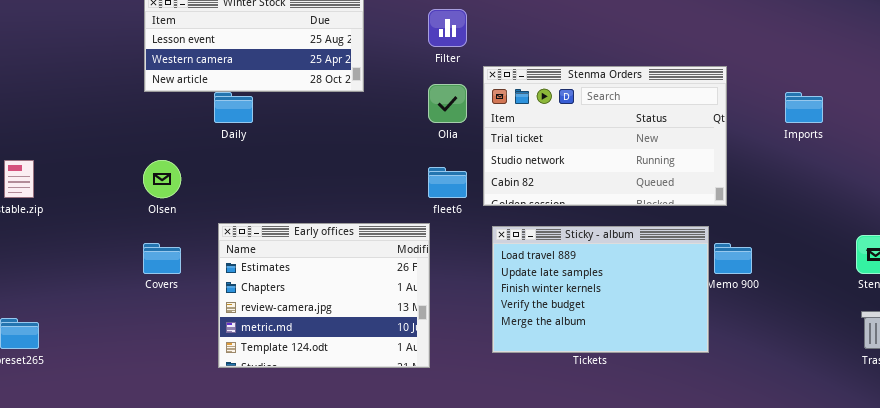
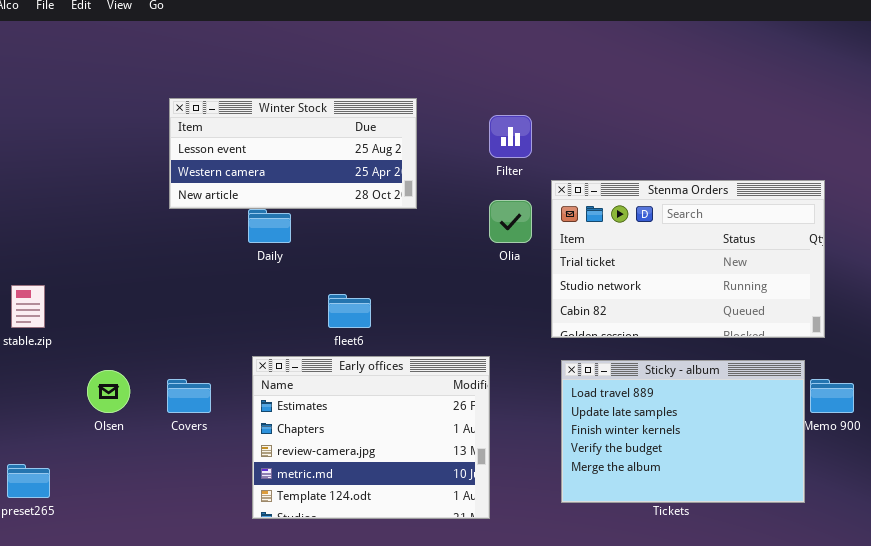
Olsen: [143,160,181,198] -> [87,370,130,413], moved
fleet6: [428,167,467,198] -> [328,294,371,328], moved

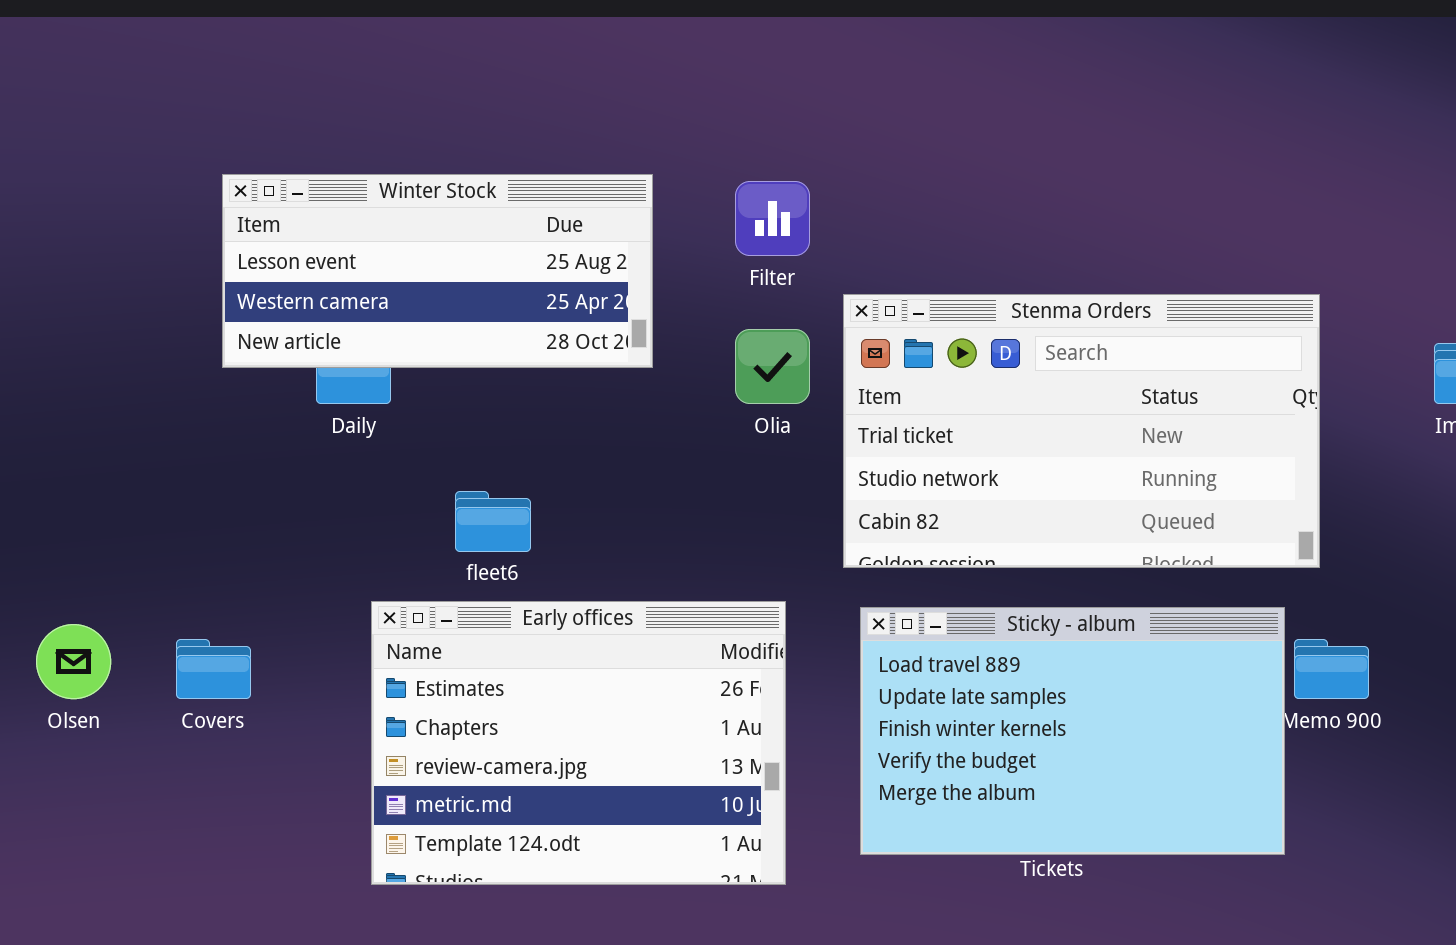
Winter Stock: [169,98,417,209] -> [222,174,653,368], moved
Early offices: [252,356,490,519] -> [371,601,786,885], moved

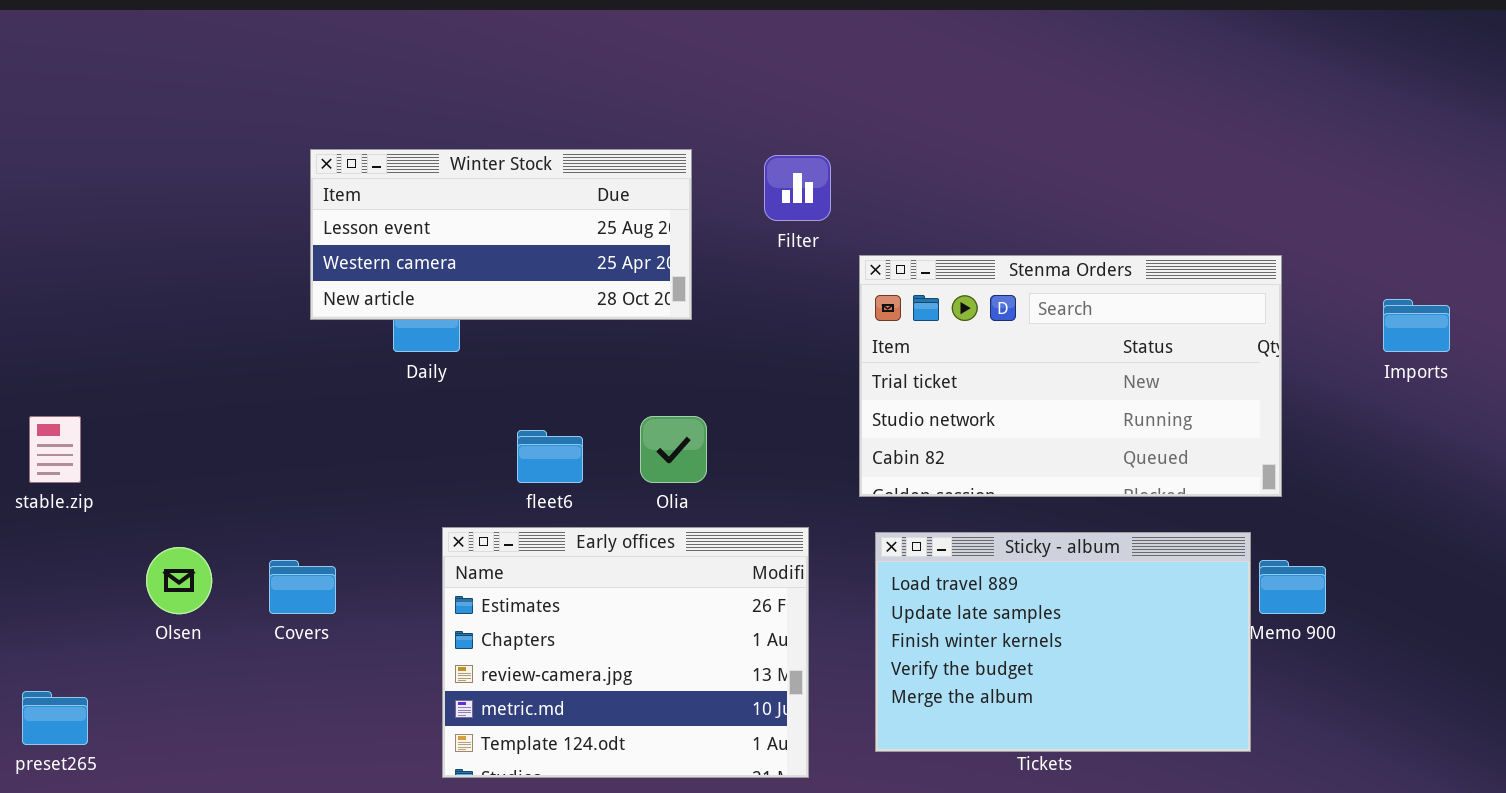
Olia: [735,329,810,404] -> [640,416,707,483], moved

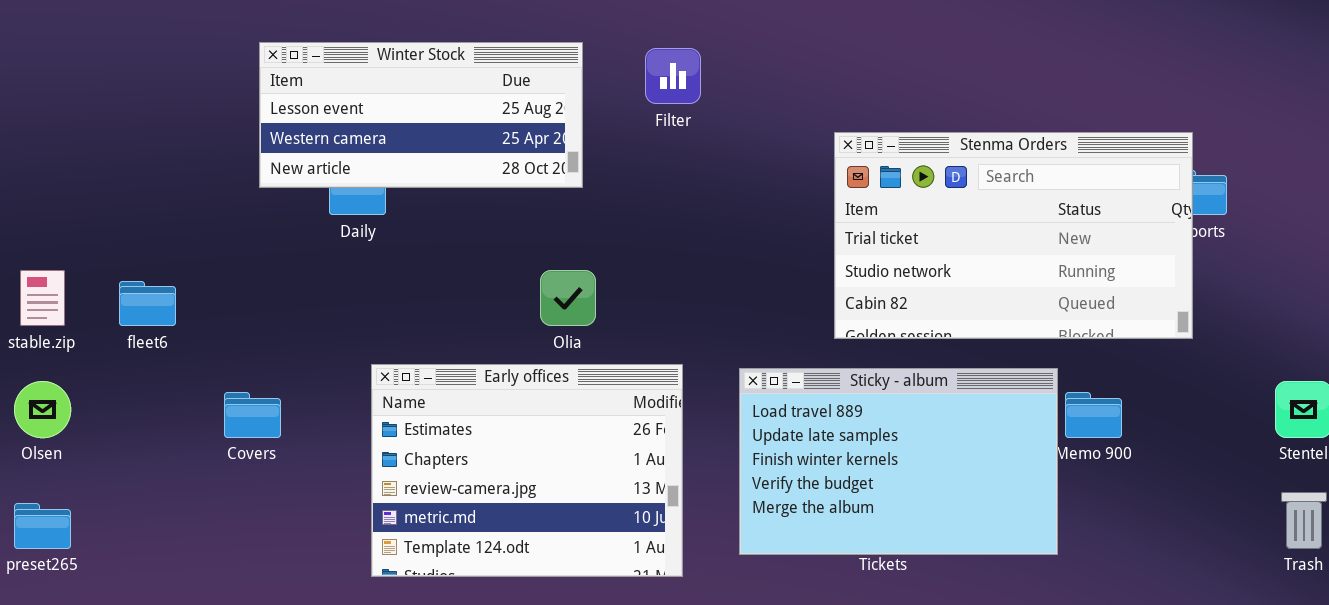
Stenma Orders: [859,255,1282,497] -> [834,132,1193,339], moved
fleet6: [517,430,583,483] -> [119,281,176,326], moved
Olsen: [146,547,212,614] -> [14,381,71,438], moved

